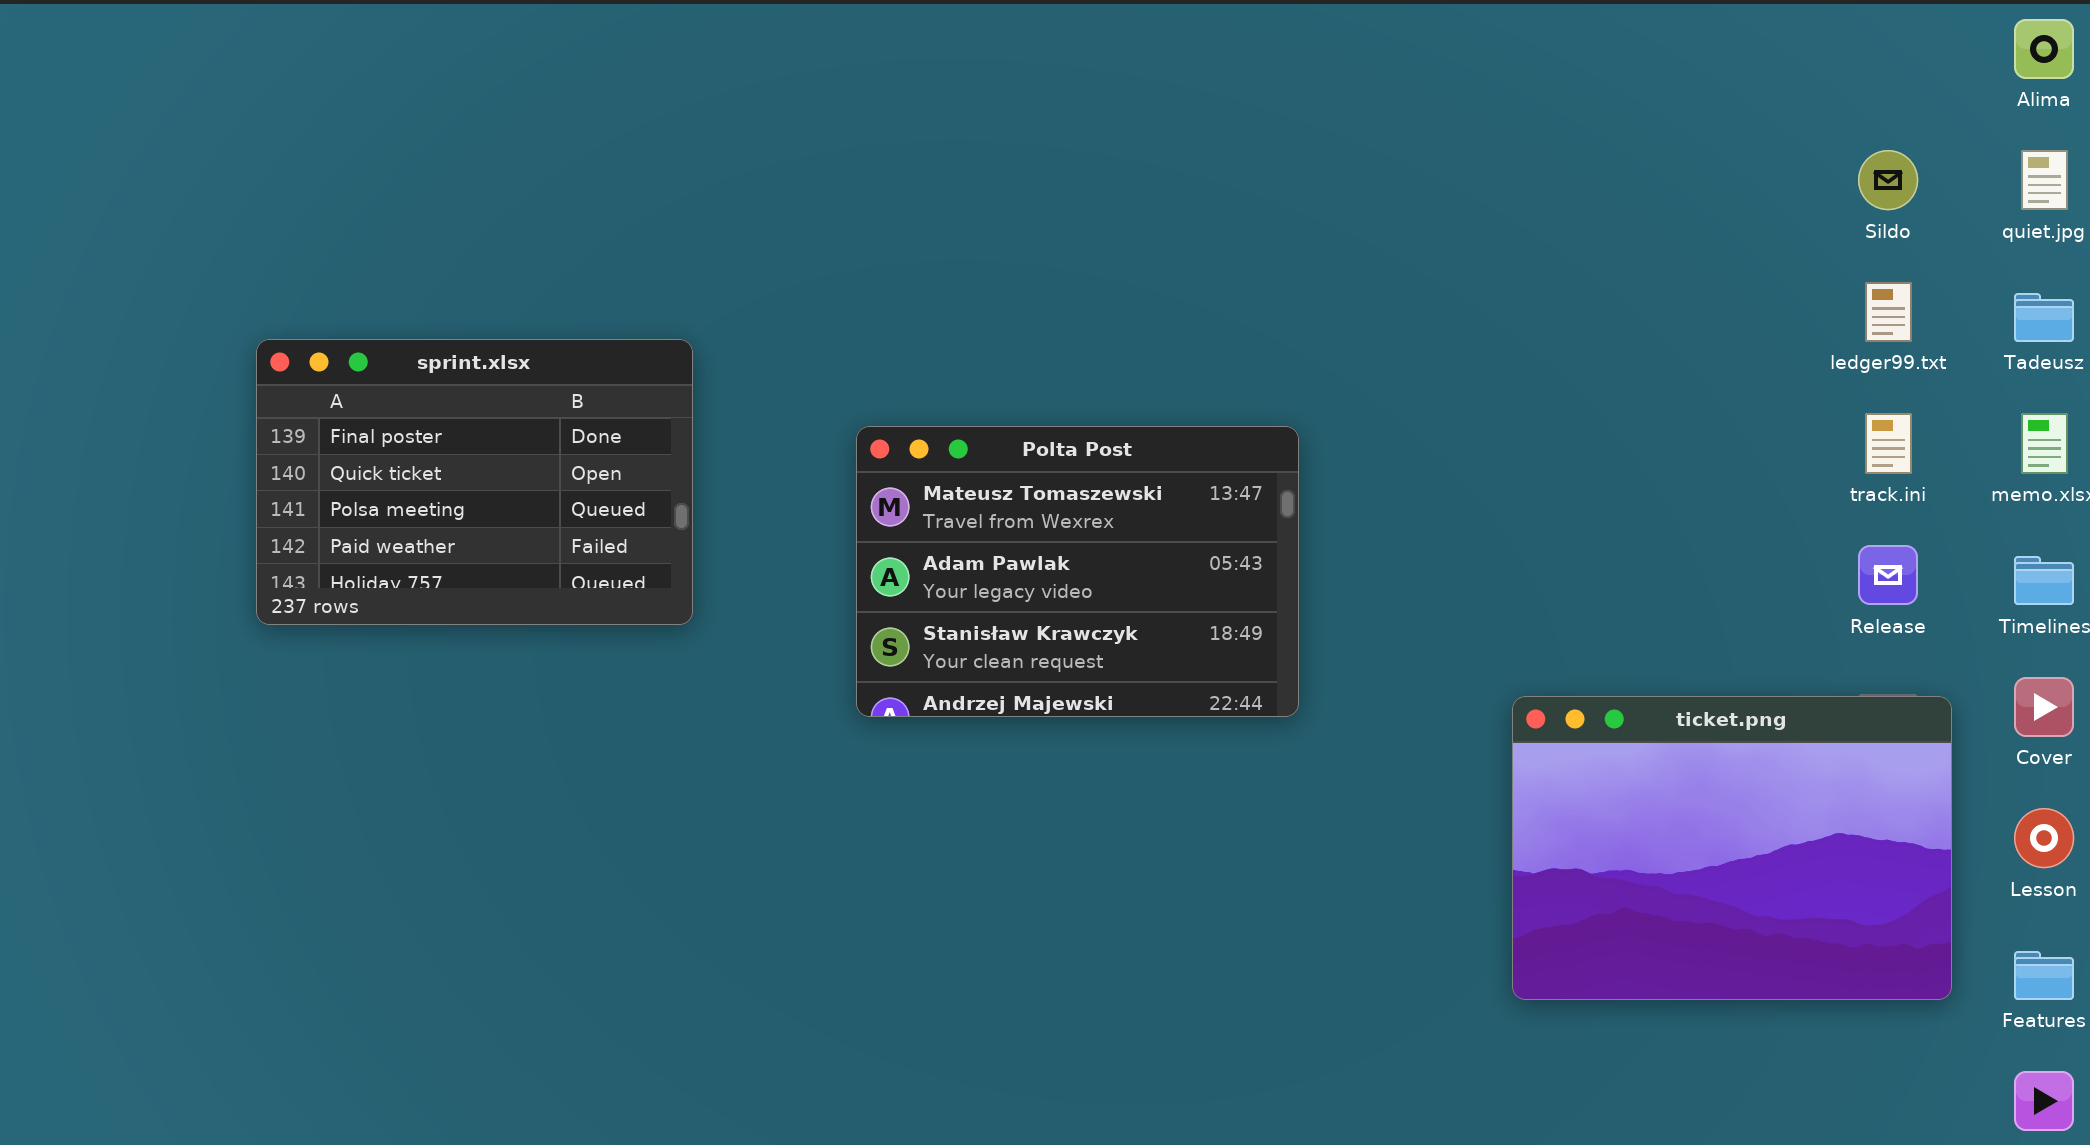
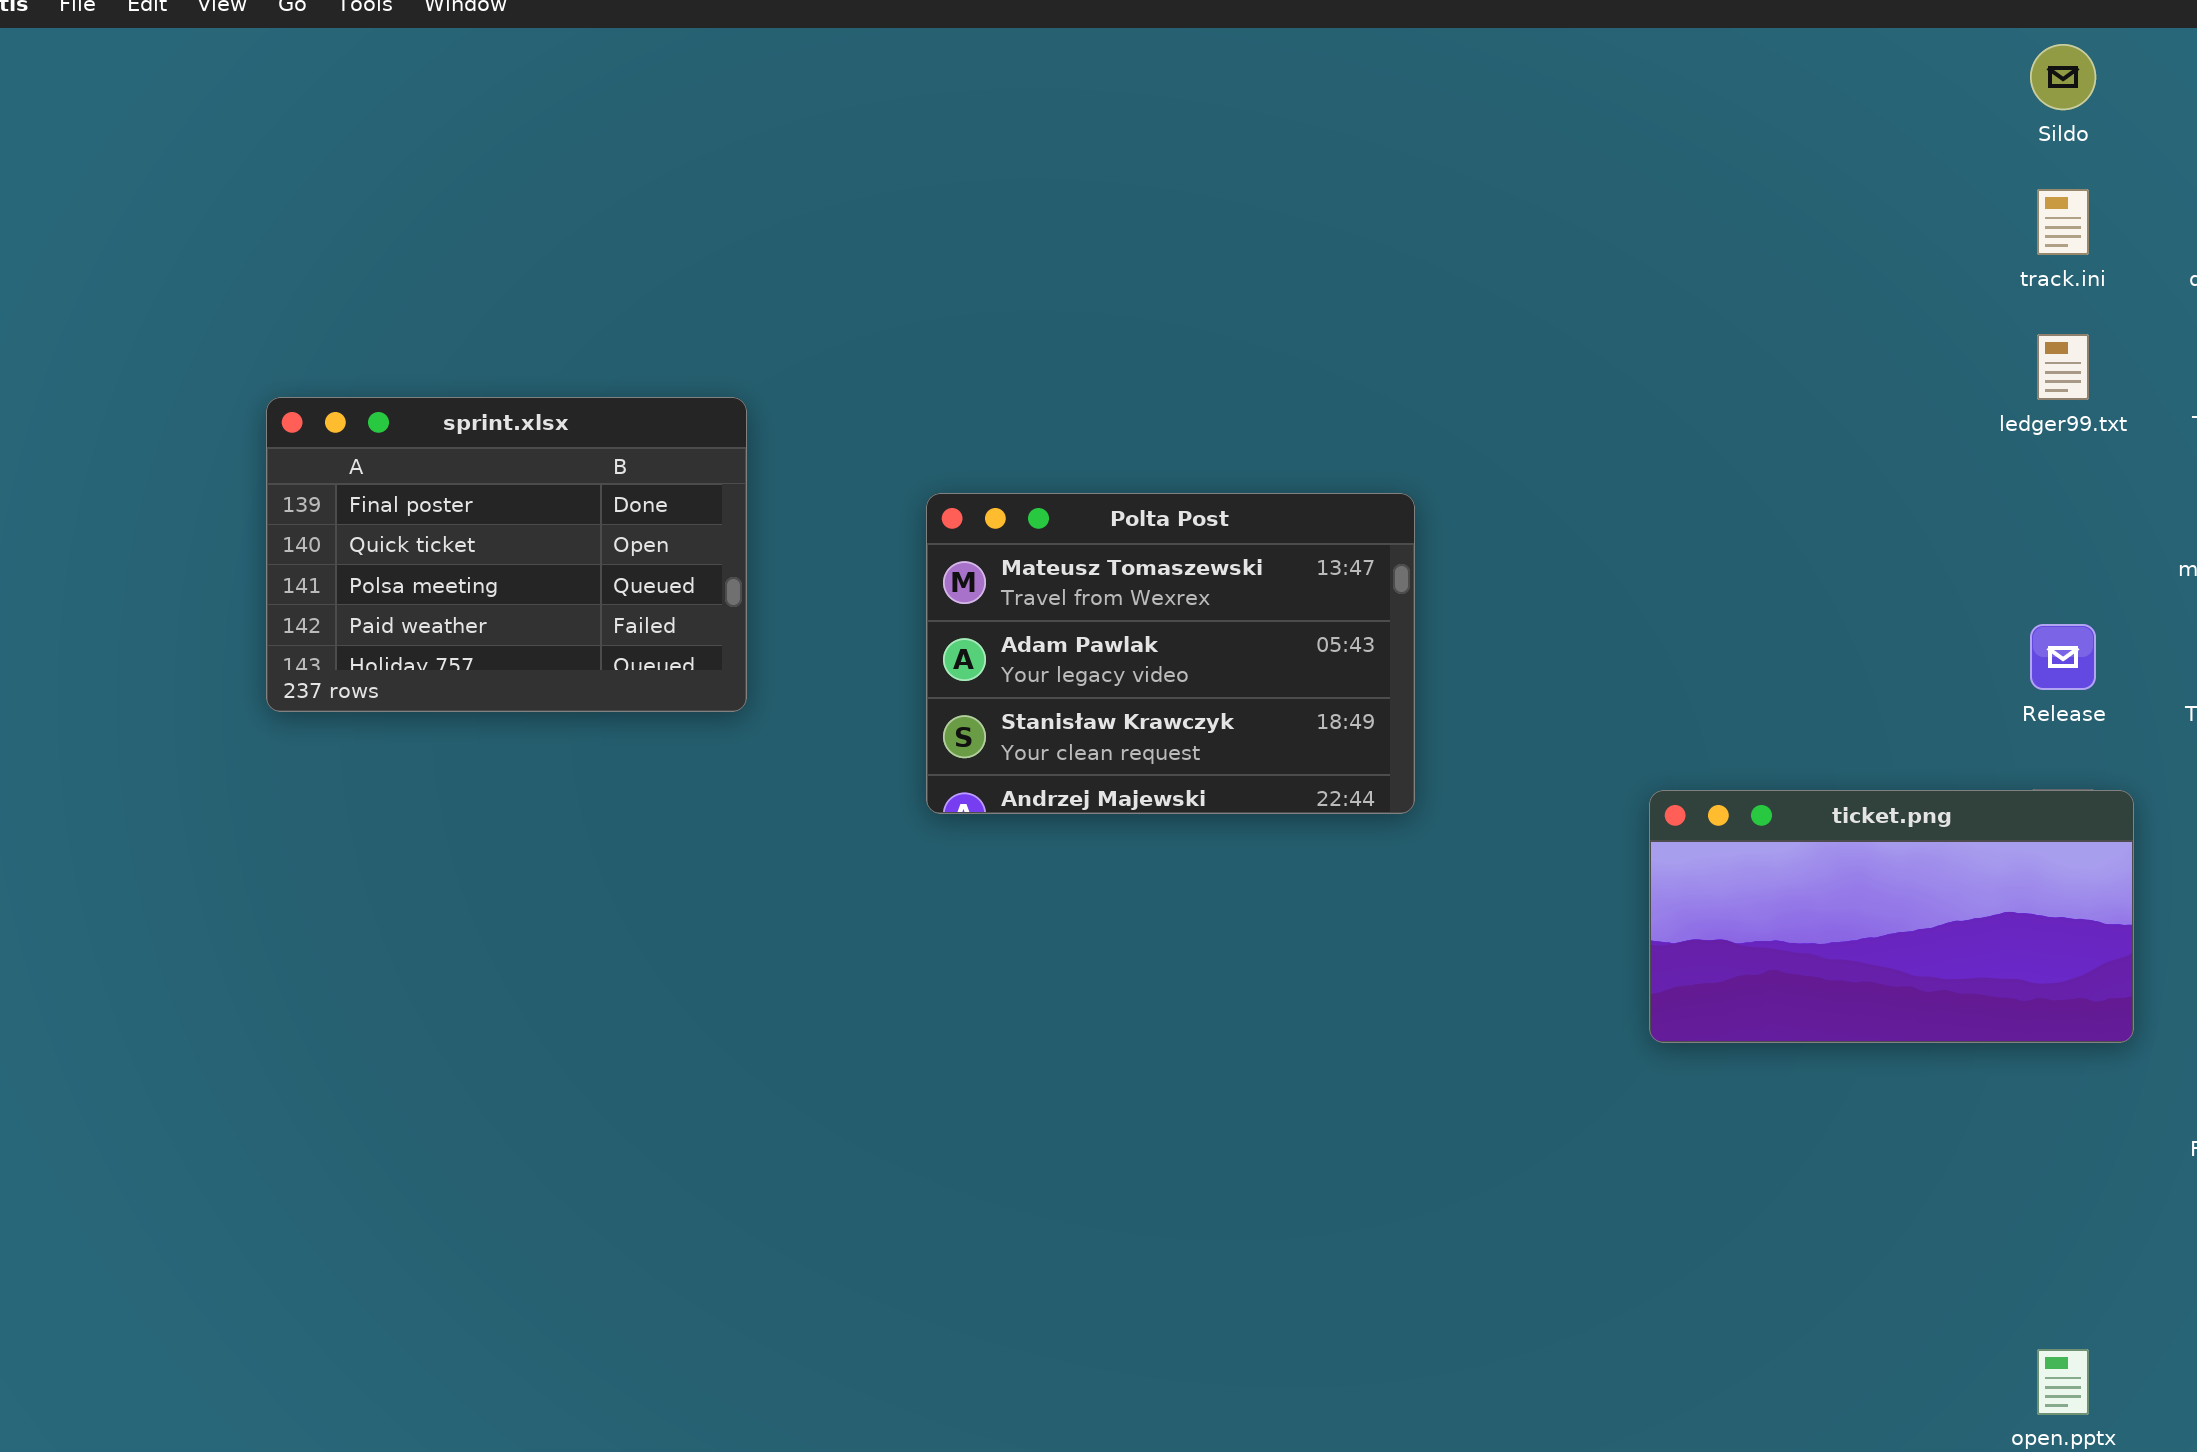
Sildo: [1858,150,1918,210] -> [2030,44,2096,110], moved
track.ini: [1865,413,1912,474] -> [2037,189,2089,255], moved
ticket.png: [1512,696,1952,1000] -> [1649,790,2134,1043], resized

